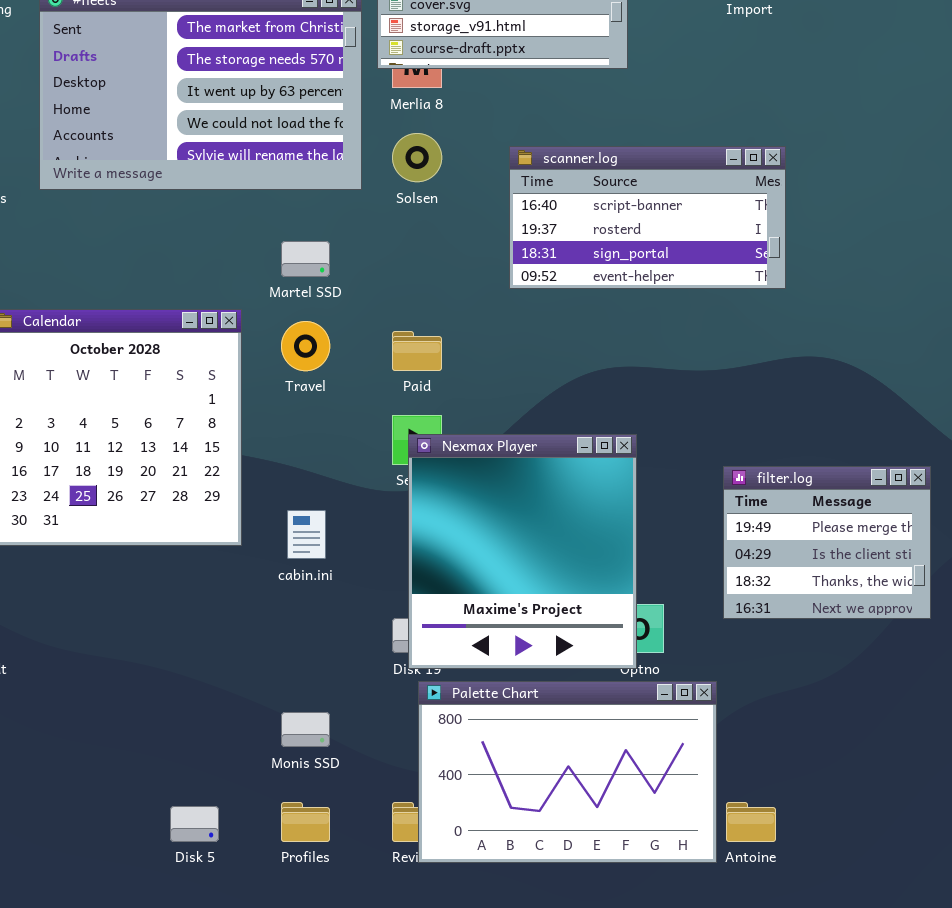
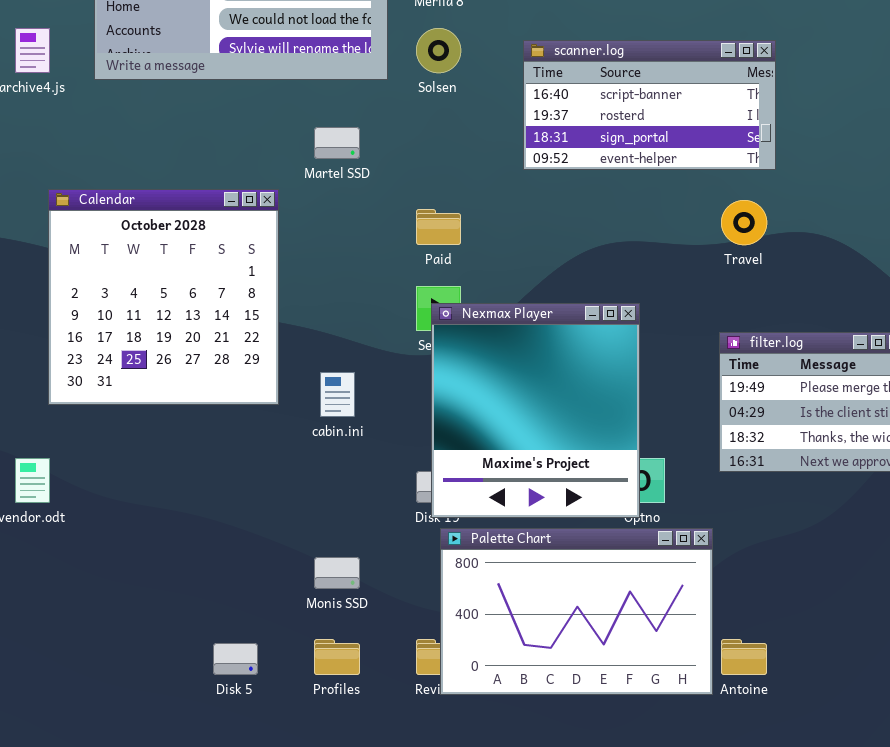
Travel: [281,321,330,371] -> [721,200,767,245], moved

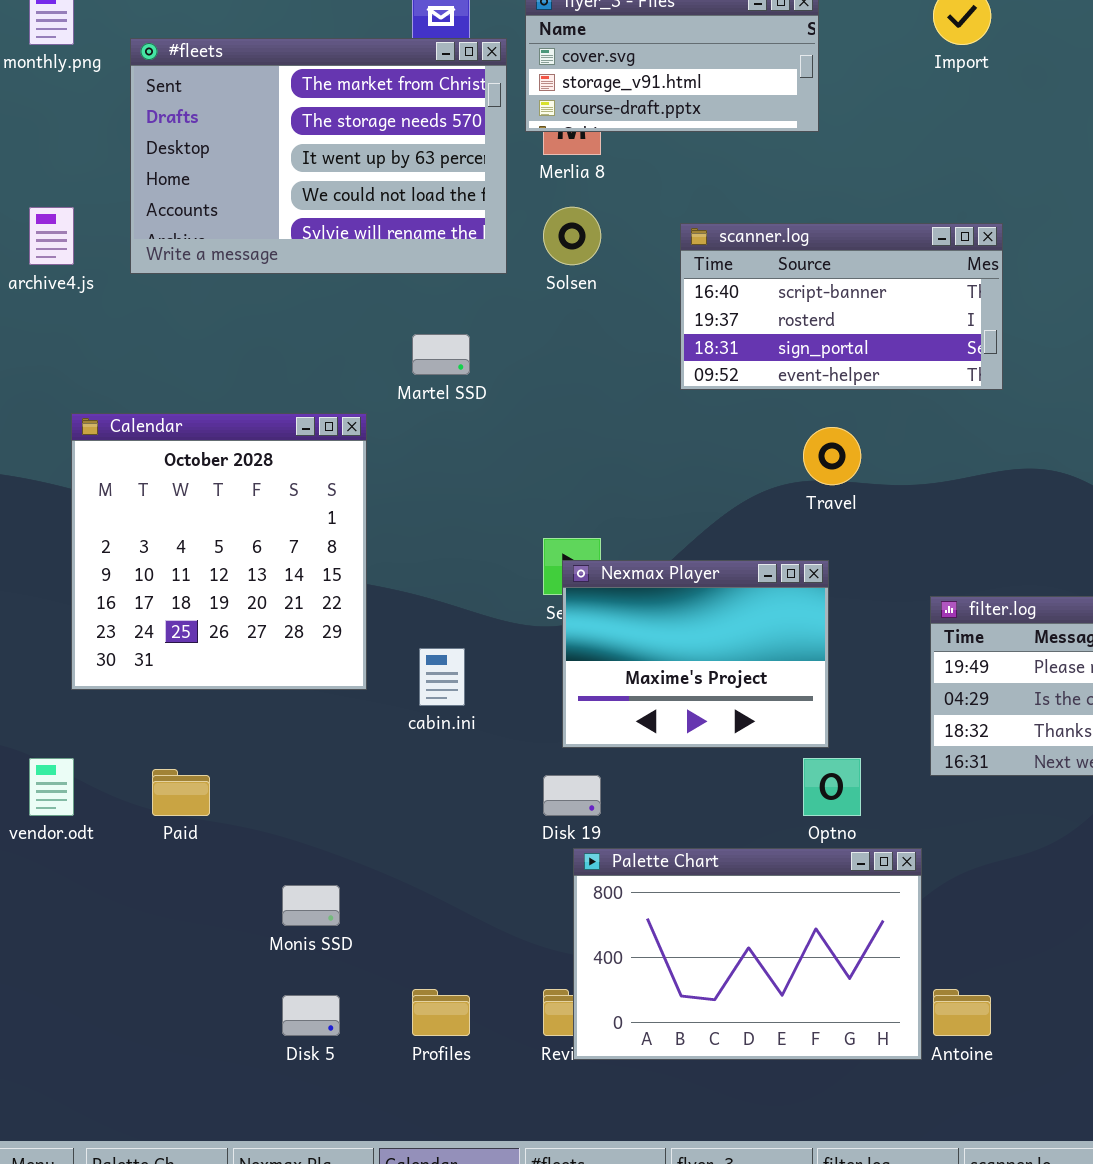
Travel: [721,200,767,245] -> [803,427,861,485], moved
Paid: [416,209,461,245] -> [152,769,210,816], moved
Nexmax Player: [431,303,640,518] -> [562,560,829,748], resized
Monis SSD: [314,557,360,589] -> [282,885,340,926], moved

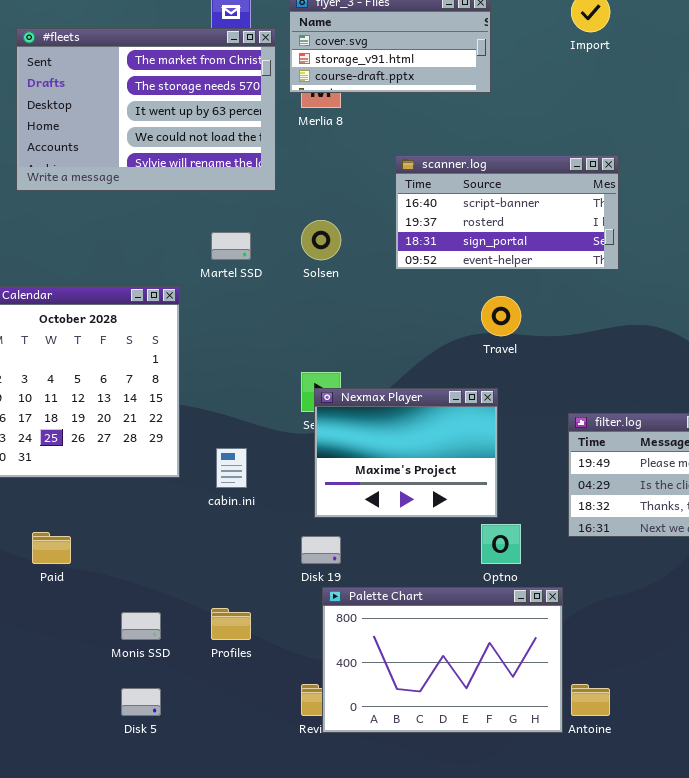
Solsen: [543,207,601,265] -> [301,220,341,260], moved
Profiles: [412,989,470,1036] -> [211,608,251,640], moved

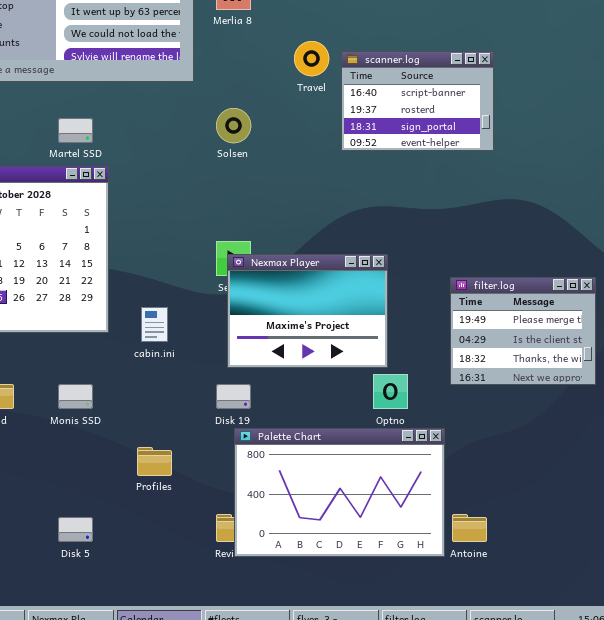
scanner.log: [395,155,619,270] -> [341,51,494,151], resized
Martel SSD: [211,232,251,260] -> [58,118,93,143], moved
Travel: [481,296,521,336] -> [294,41,329,76], moved
Monis SSD: [121,612,161,640] -> [58,384,93,409], moved

